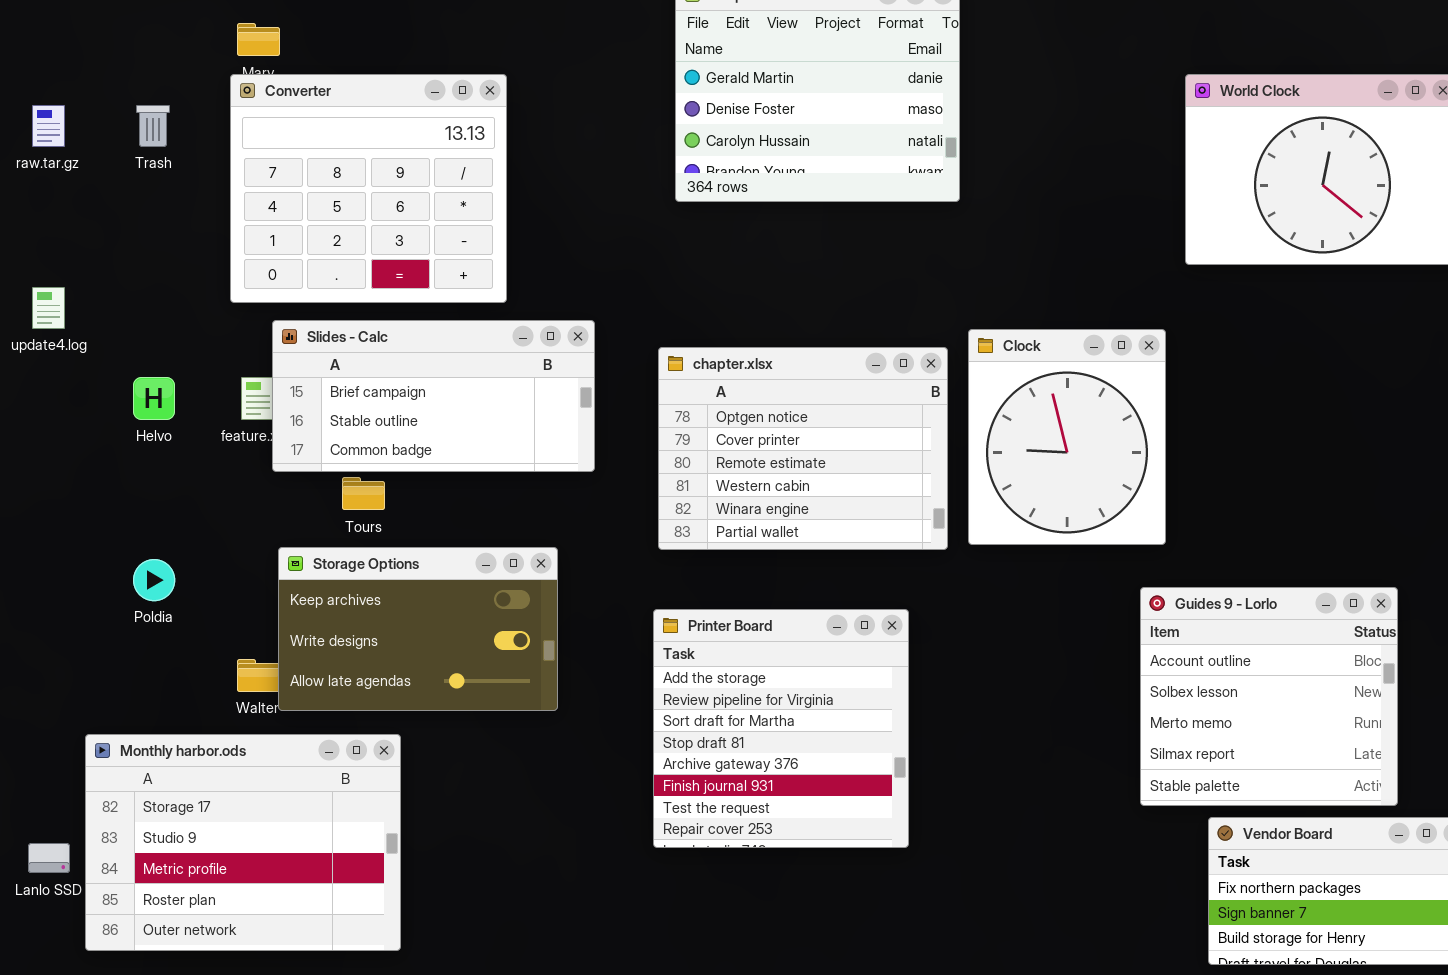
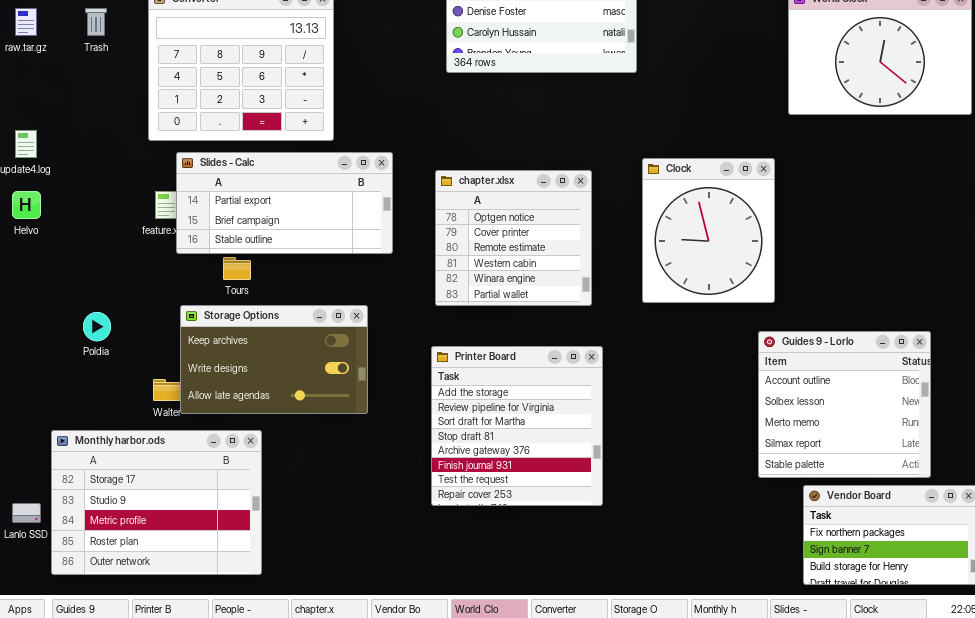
Slides - Calc: [272,320,595,472] -> [176,152,393,254], scrolled up 1 row
chapter.xlsx: [658,347,948,550] -> [435,170,592,306], resized
Helvo: [133,377,175,420] -> [12,191,41,219], moved

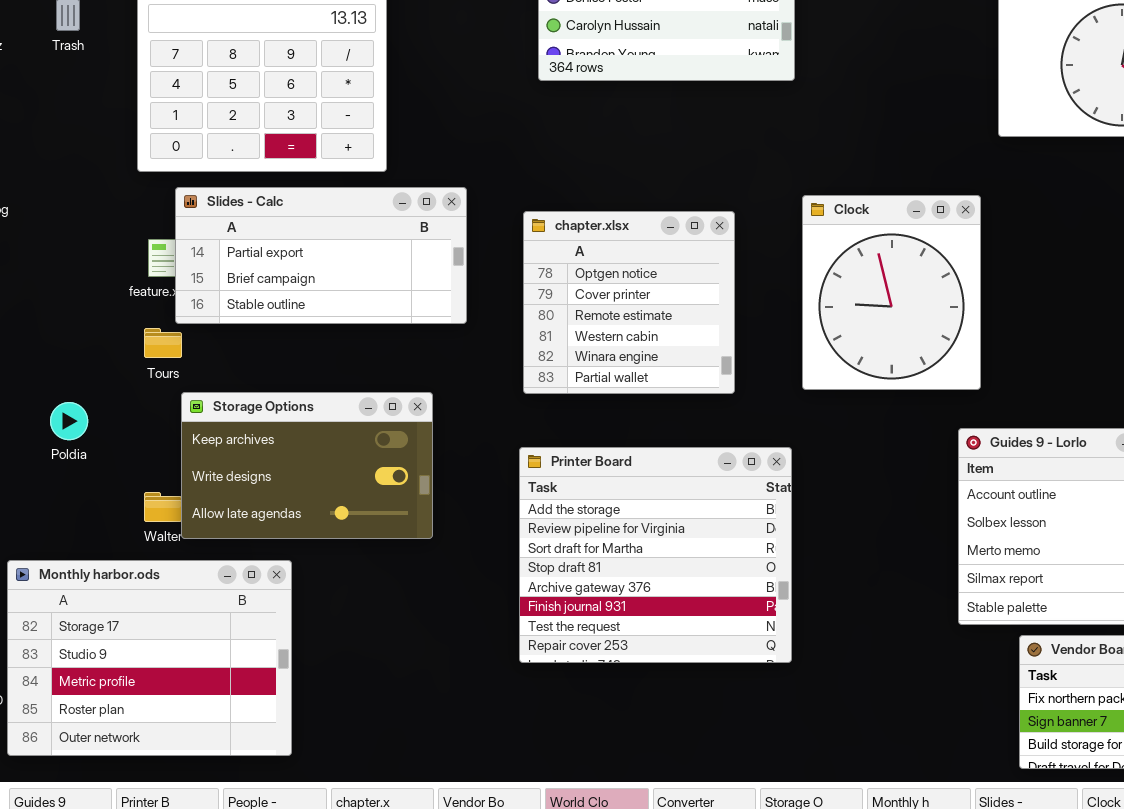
Tours: [223,257,251,280] -> [144,328,182,358], moved
Printer Board: [431,346,603,506] -> [519,447,792,663], resized

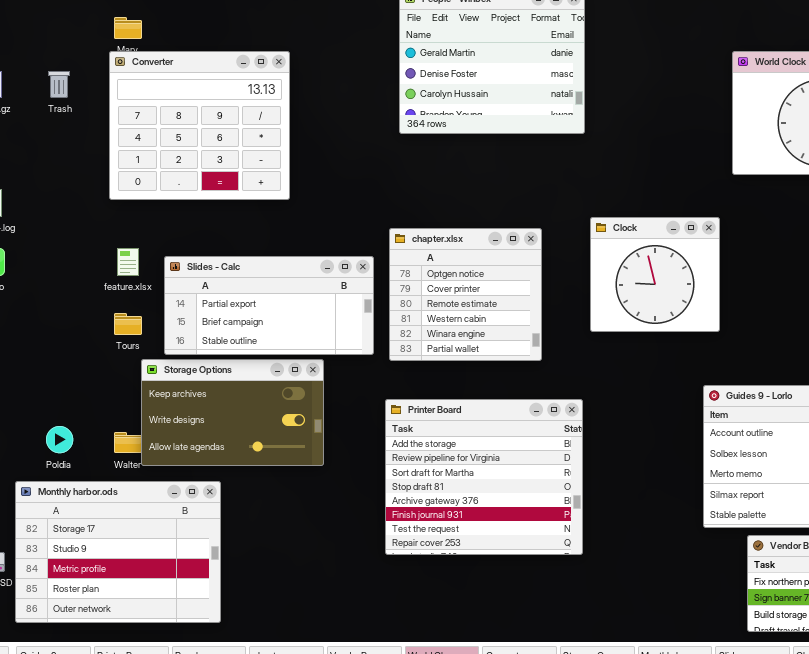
Slides - Calc: [175,187,467,324] -> [164,256,374,355], moved
Clock: [802,195,981,390] -> [590,217,720,332], resized
Poldia: [50,402,88,440] -> [46,426,73,453], moved

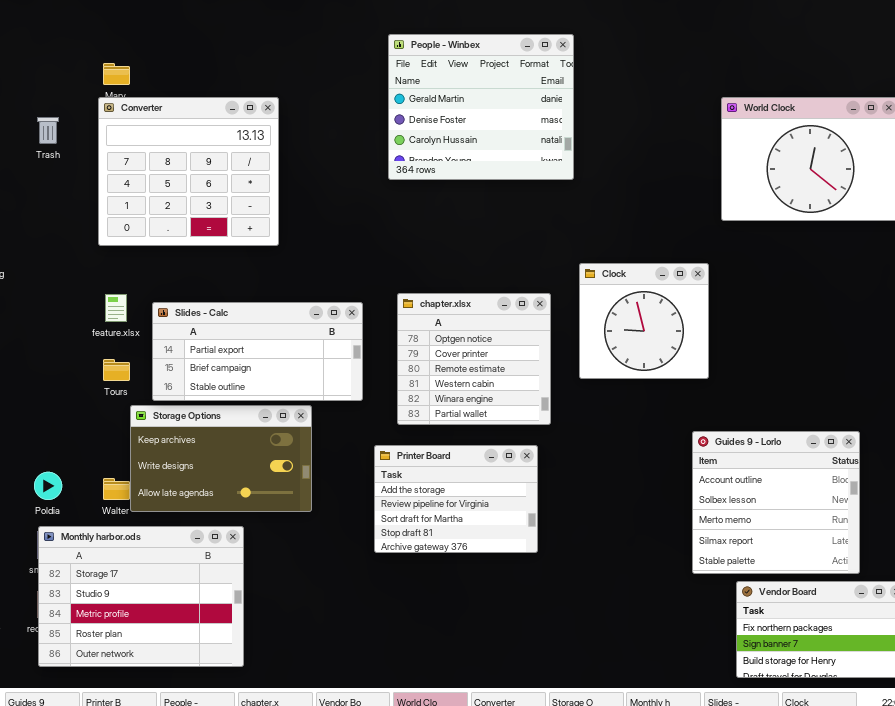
chapter.xlsx: [389,228,542,361] -> [397,293,551,425], moved
Printer Board: [385,399,583,555] -> [374,445,538,553], resized
Monthly harbor.ods: [15,481,221,623] -> [38,526,244,667], moved

